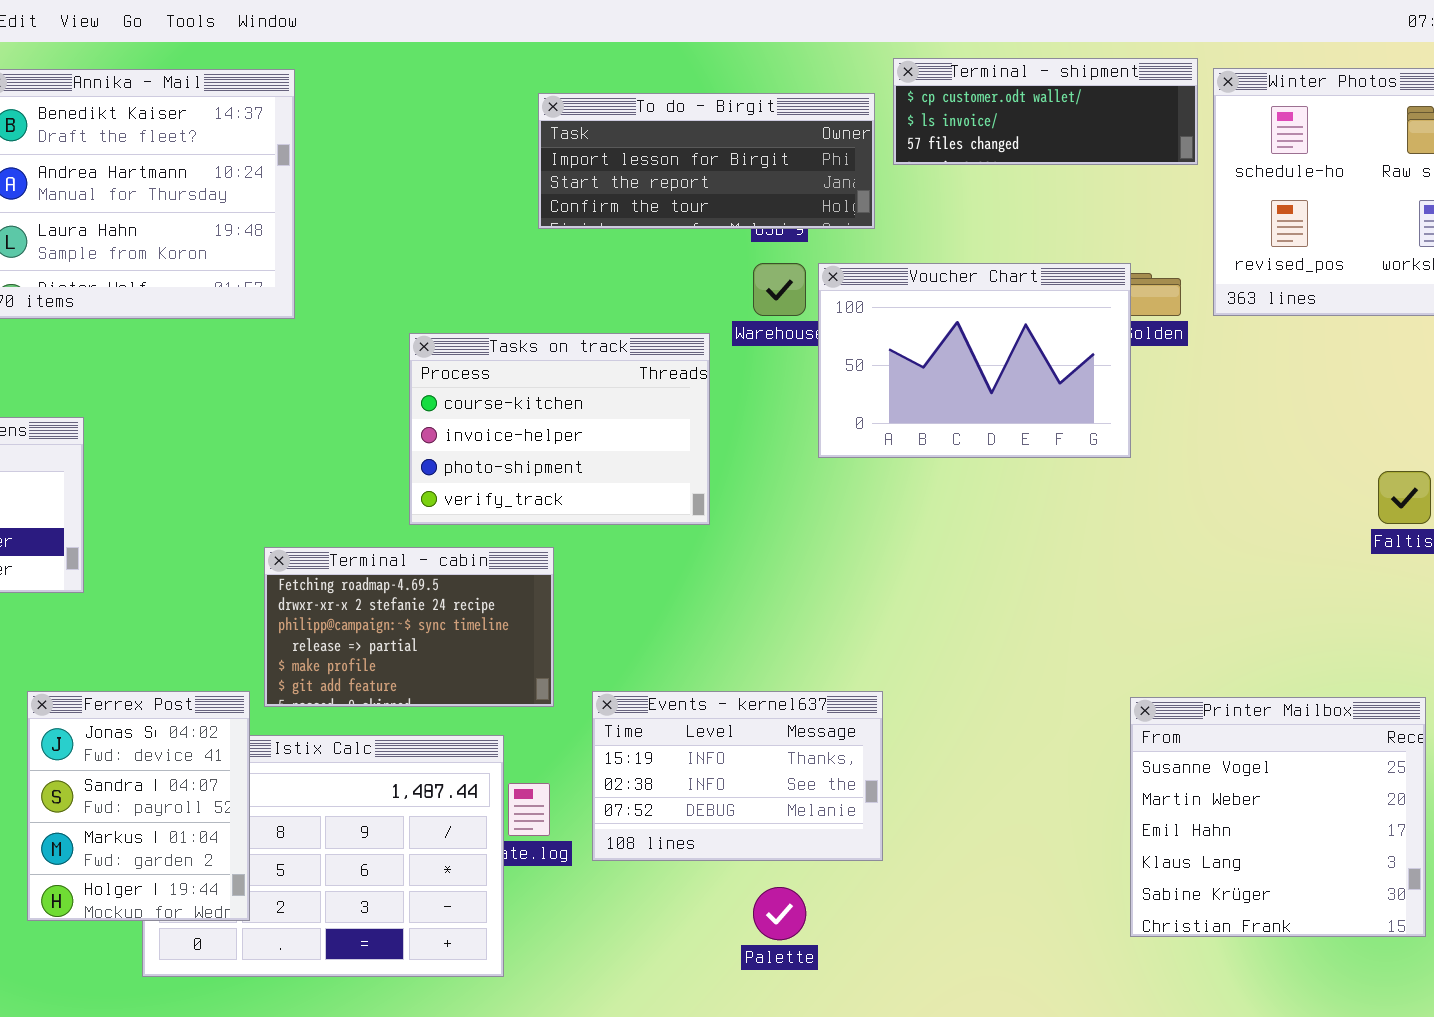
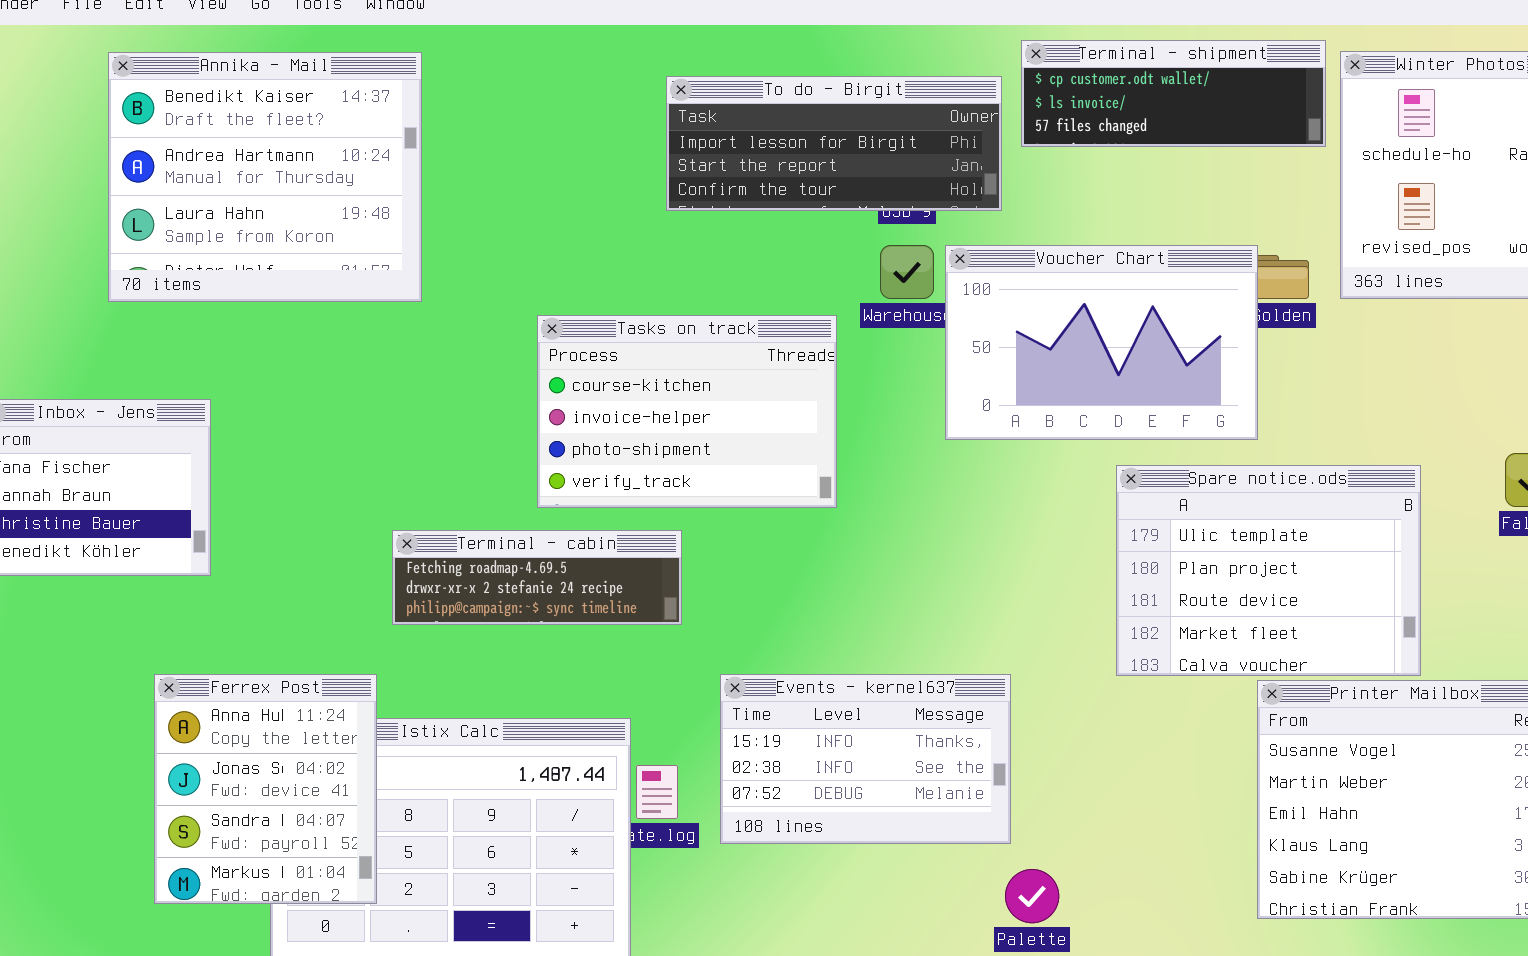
Spare notice.ods: none -> [1116,465,1421,676], opened
Terminal - cabin: [264,547,554,707] -> [392,530,682,625], resized
Ferrex Post: [27,691,250,921] -> [154,674,377,904], scrolled up 1 row
Palette: [753,887,806,940] -> [1005,869,1059,923], moved

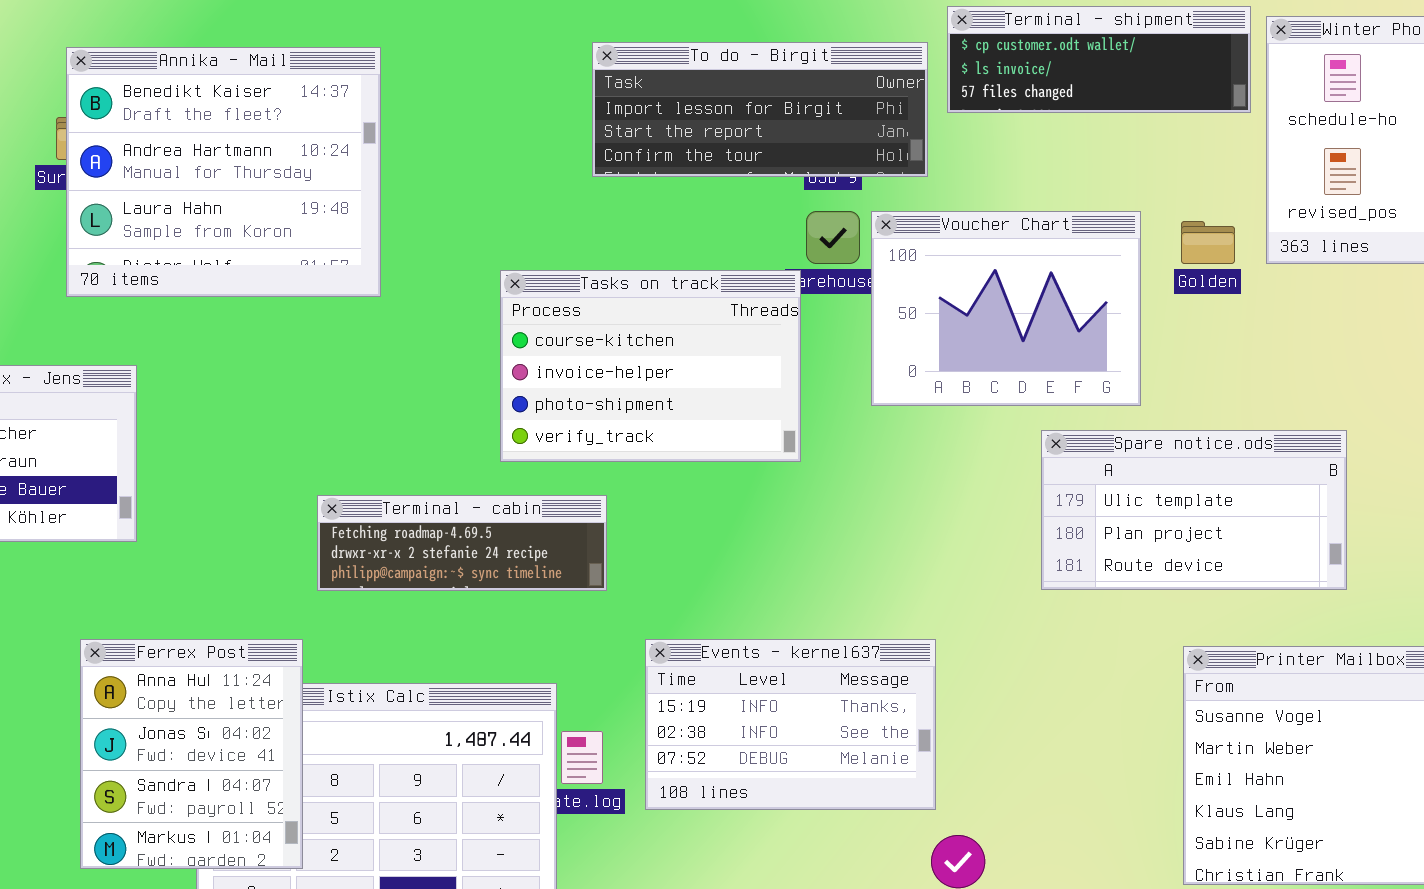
Annika - Mail: [108,52,422,302] -> [66,47,381,297], moved
Voucher Chart: [945,245,1258,440] -> [871,211,1141,406], resized
Tasks on track: [537,315,837,508] -> [500,270,801,462], moved
Spare notice.ods: [1116,465,1421,676] -> [1041,430,1347,590], resized

